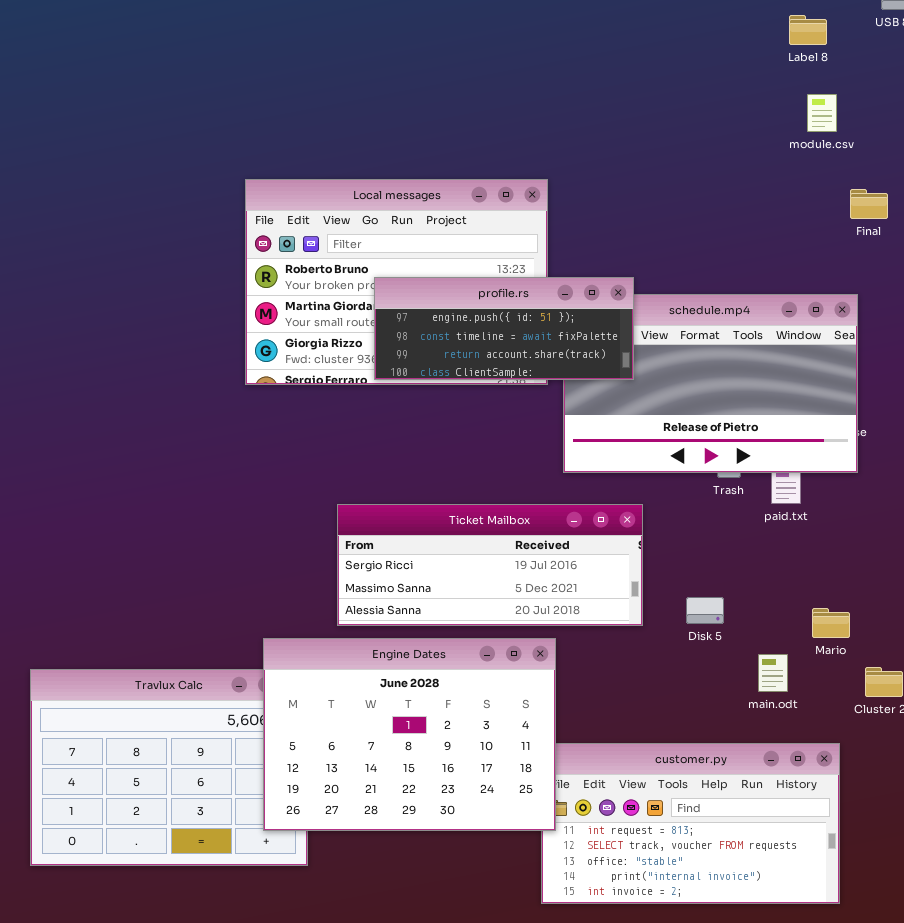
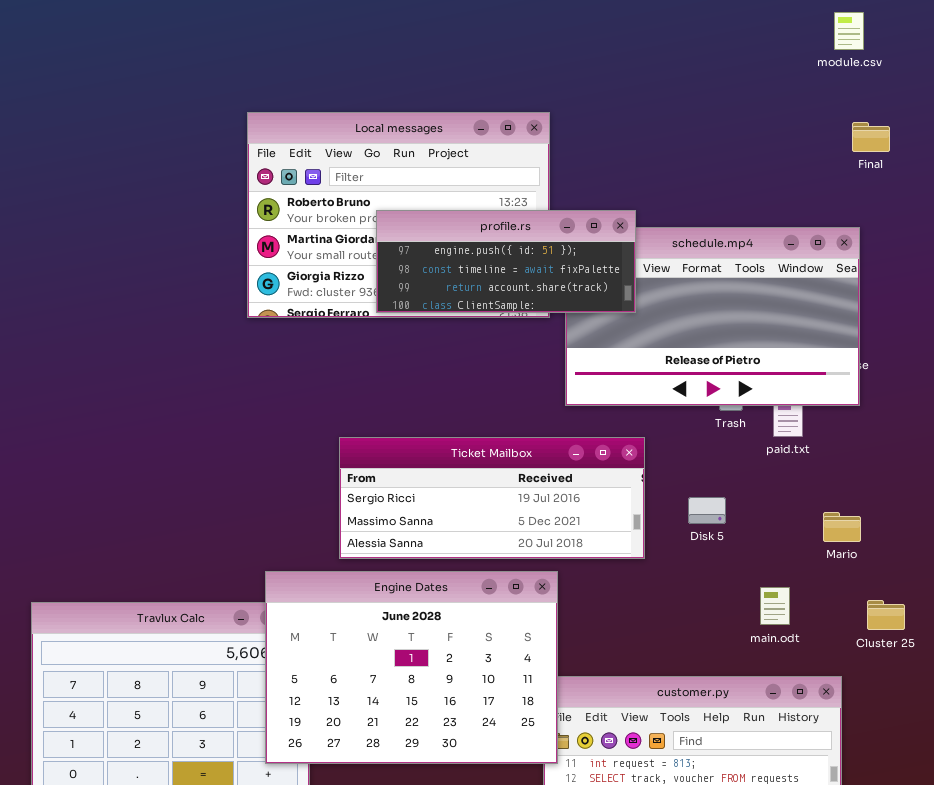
module.csv: [807,94,837,132] -> [834,12,864,50], moved
Disk 5: [686,597,724,624] -> [688,497,726,524], moved
Mario: [812,608,850,638] -> [823,512,861,542], moved

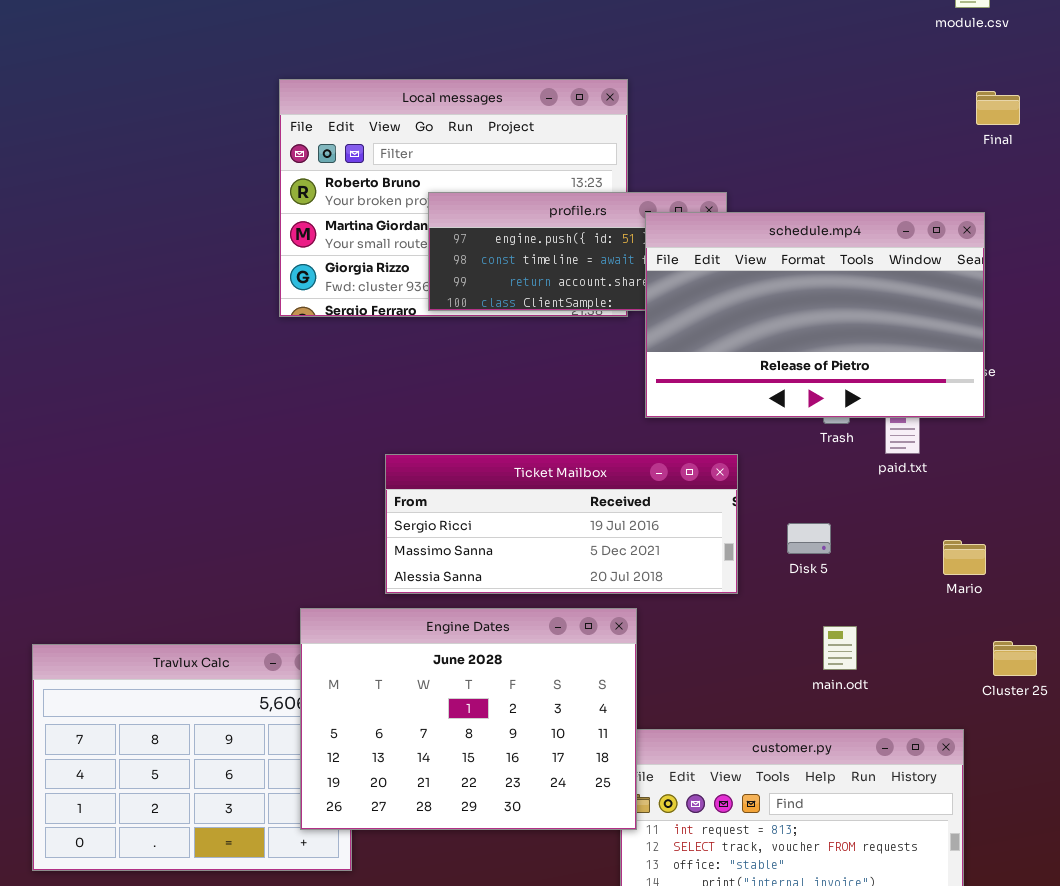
schedule.mp4: [565,227,860,406] -> [645,212,985,418], raised
main.odt: [760,587,790,625] -> [823,626,857,670], moved

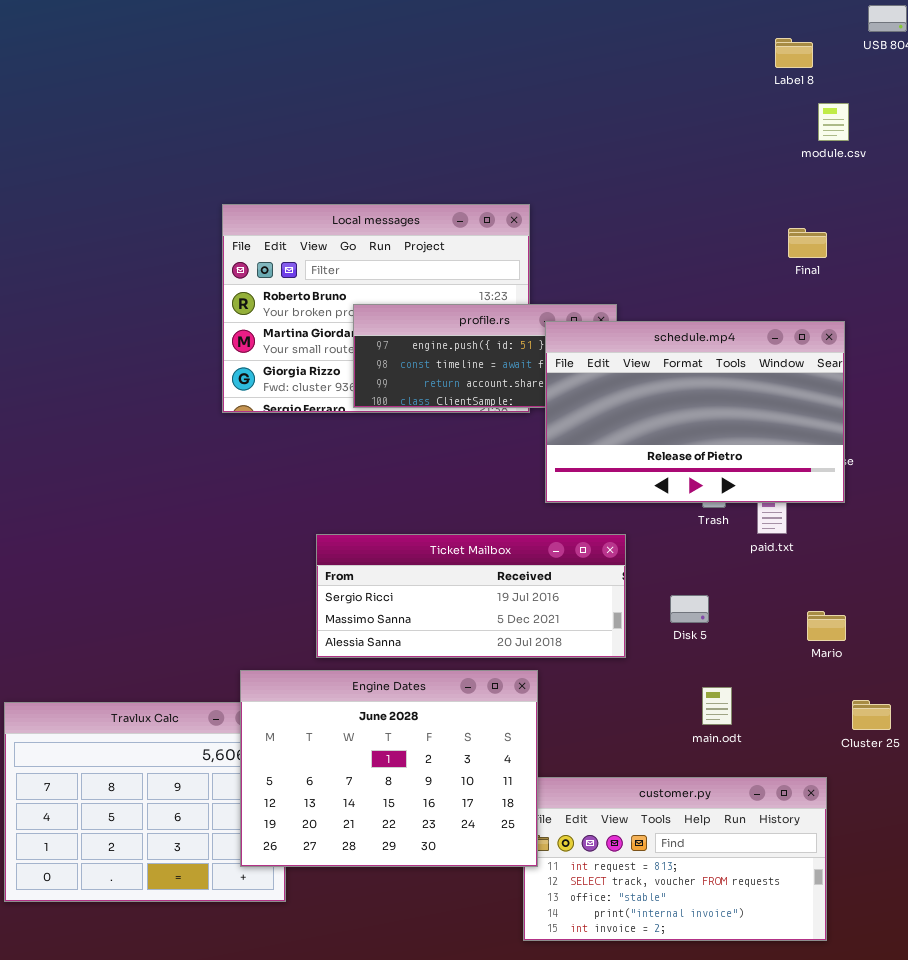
Final: [976,91,1020,125] -> [788,228,827,258], moved

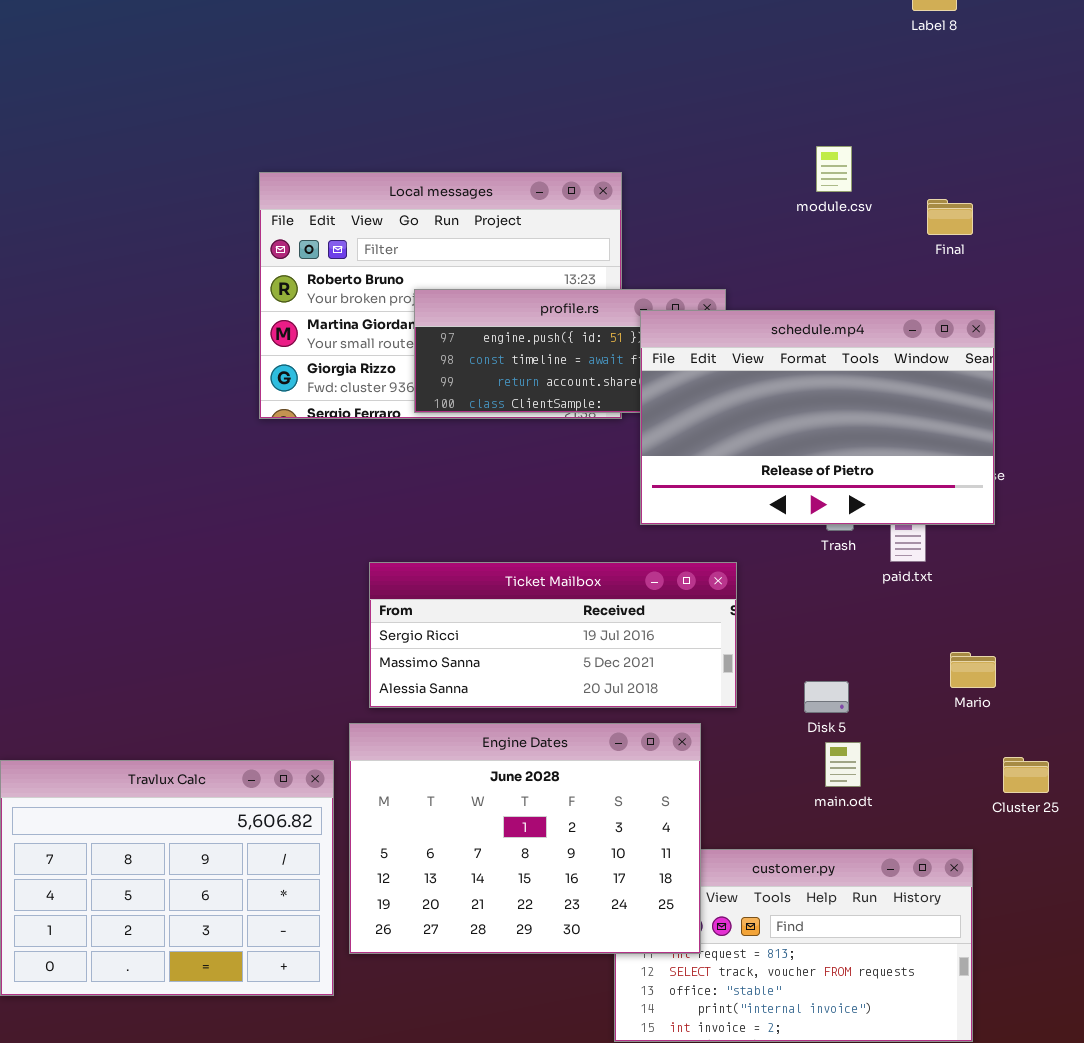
module.csv: [818,103,849,141] -> [816,146,852,192], moved
Disk 5: [670,595,709,623] -> [804,681,849,713], moved
Engine Dates: [240,670,538,867] -> [349,723,701,954], moved

